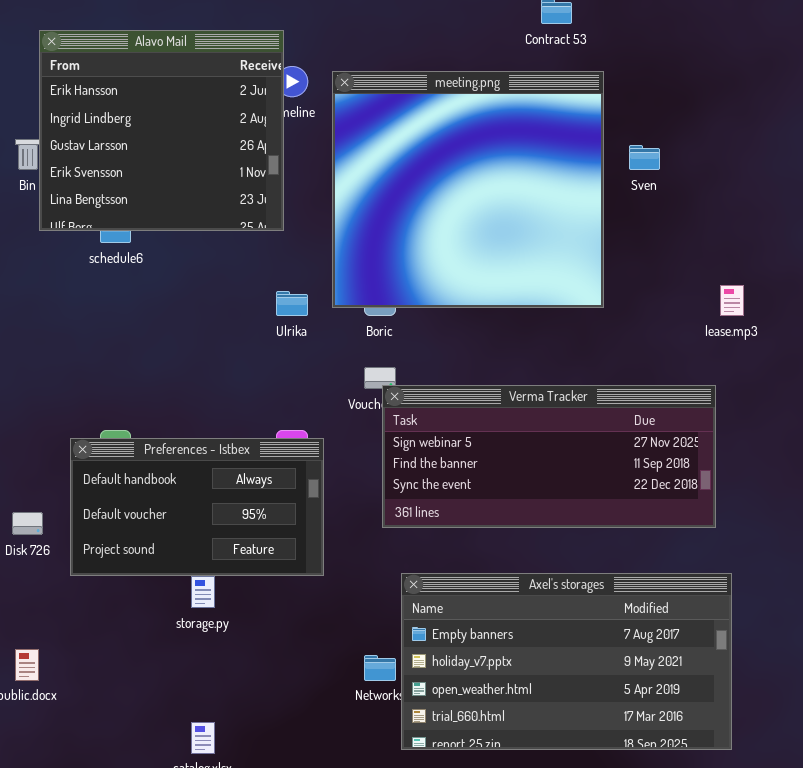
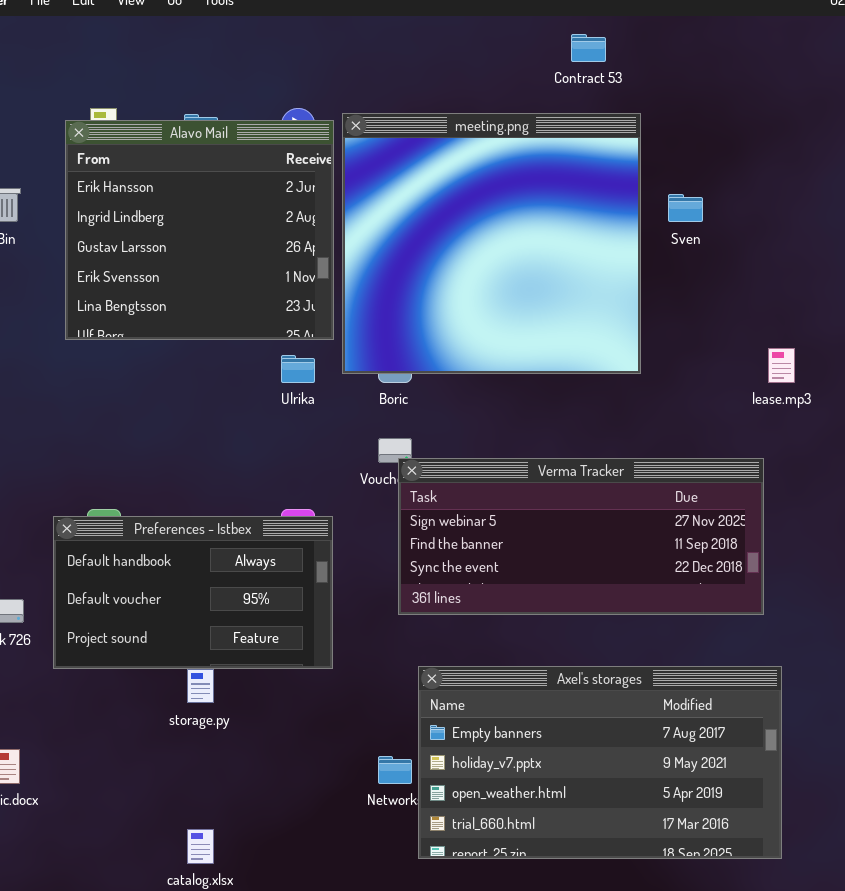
Alavo Mail: [39,30,284,231] -> [65,120,334,340], moved

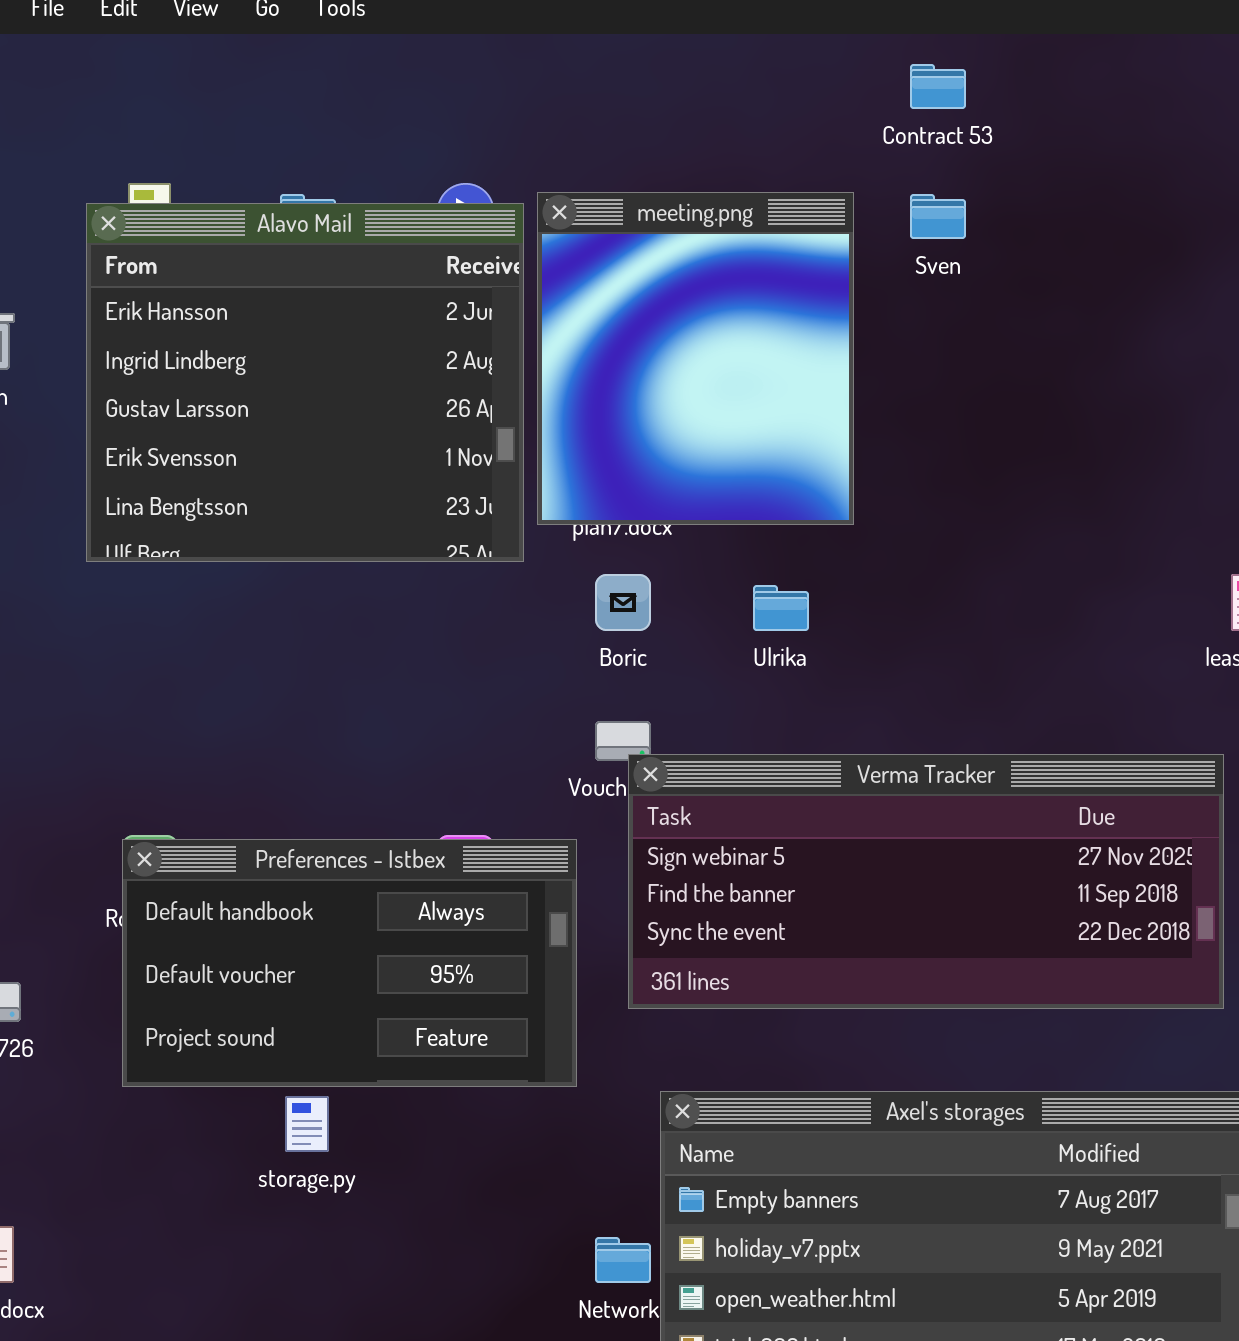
meeting.png: [342,113,641,374] -> [537,192,854,525], resized
Sven: [668,194,703,222] -> [910,194,966,239], moved
Ulrika: [281,355,315,383] -> [753,585,809,631], moved
Preferences - Istbex: [53,516,333,669] -> [122,839,577,1087], moved

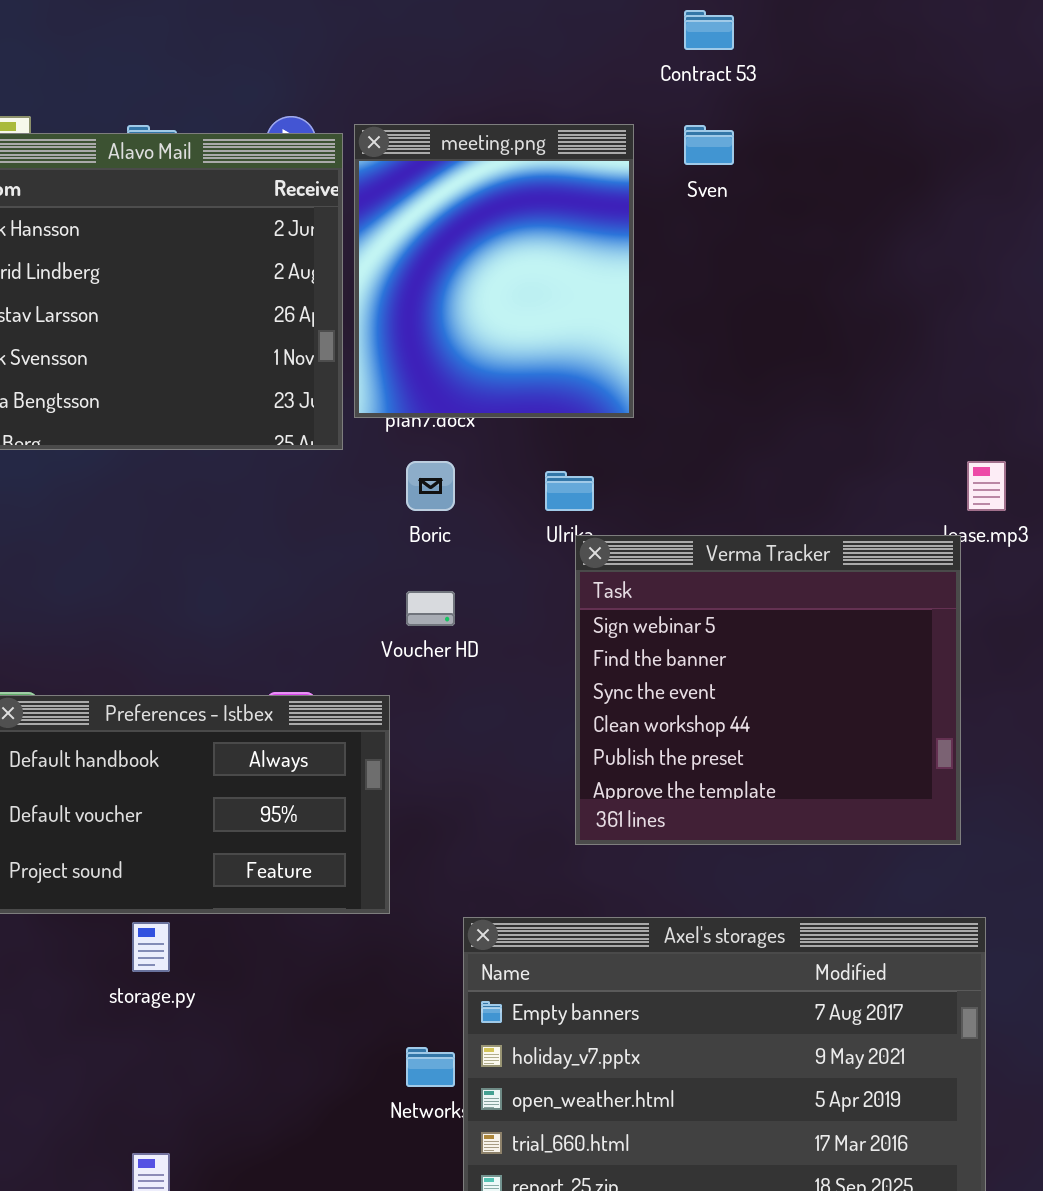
Verma Tracker: [628,754,1224,1009] -> [575,535,961,845], resized

